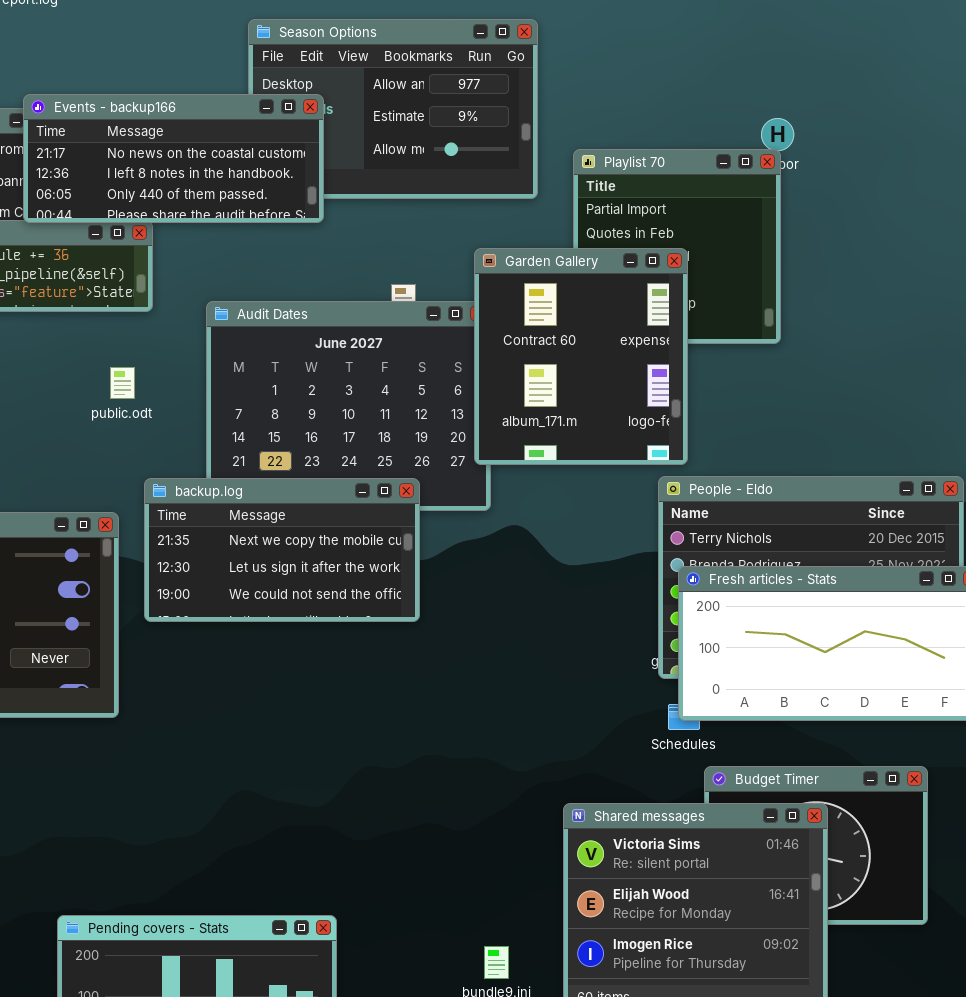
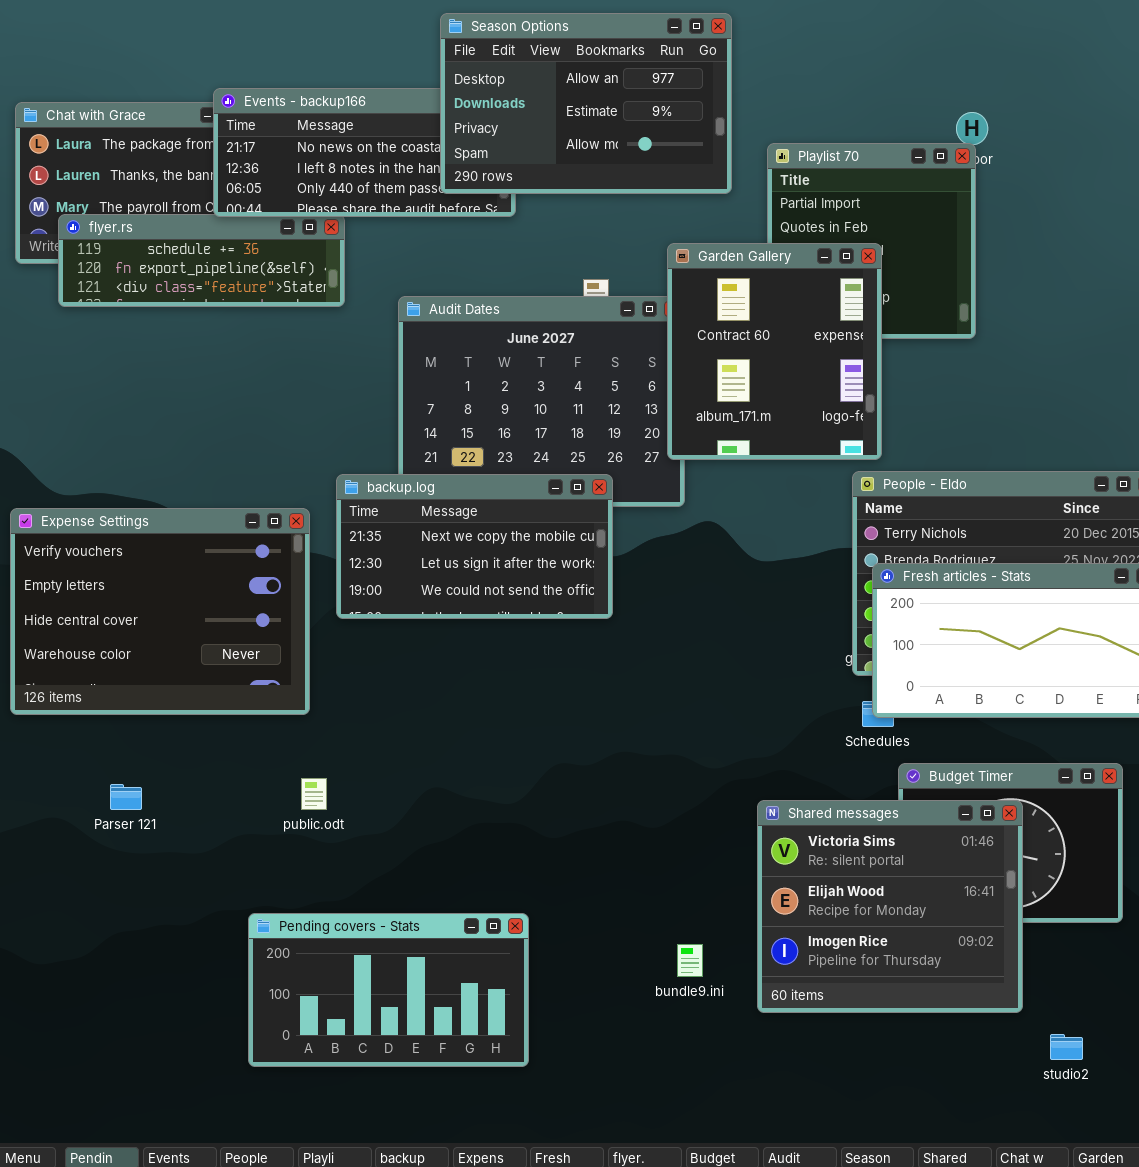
Season Options: [248,19,538,199] -> [440,13,732,194], raised
public.odt: [110,367,135,399] -> [301,778,327,810], moved

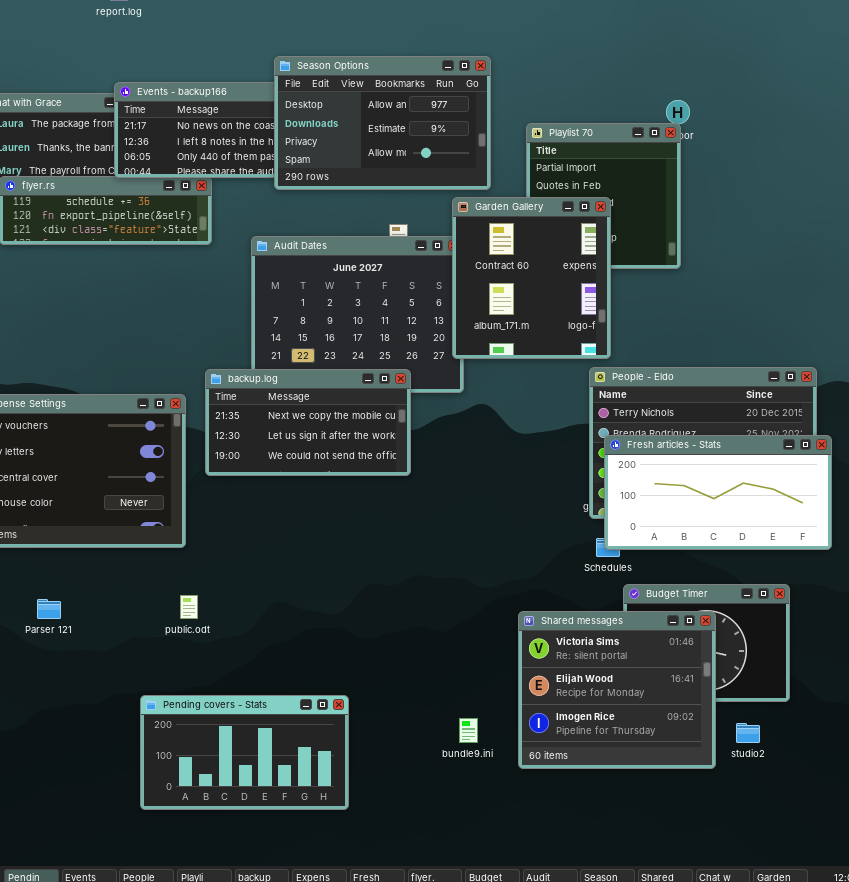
Season Options: [440,13,732,194] -> [274,56,491,190], moved
studio2: [1050,1034,1083,1060] -> [736,723,760,743], moved

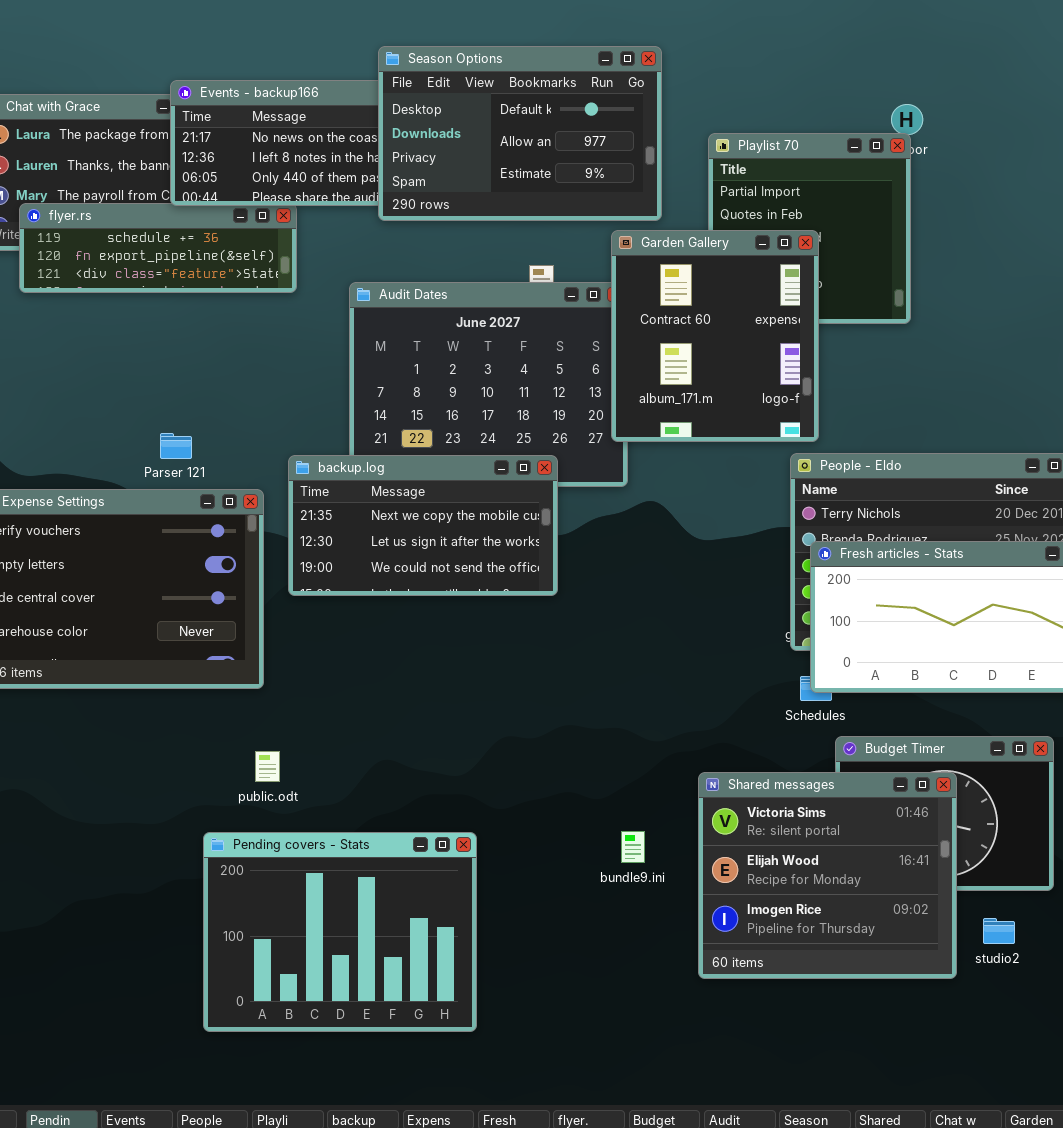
Season Options: [274,56,491,190] -> [378,46,662,221], scrolled up 1 row
Parser 121: [37,599,61,619] -> [160,433,192,459], moved
Pending covers - Stats: [140,695,349,810] -> [203,832,477,1032], resized
bundle9.ini: [459,718,478,743] -> [621,831,645,863], moved

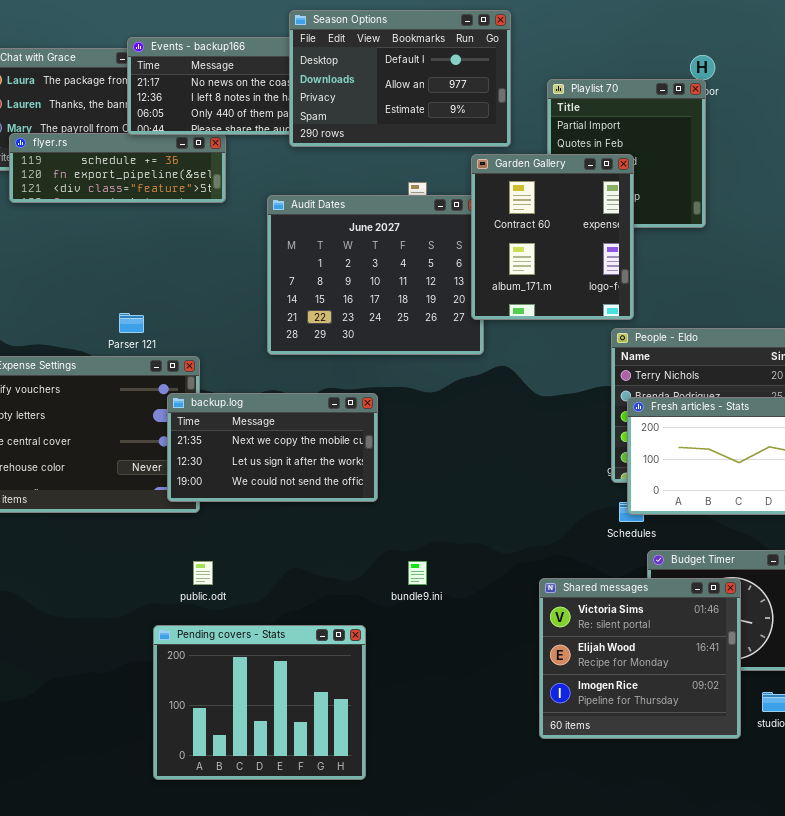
backup.log: [288,455,558,596] -> [167,393,378,502], moved
bundle9.ini: [621,831,645,863] -> [408,561,427,585], moved

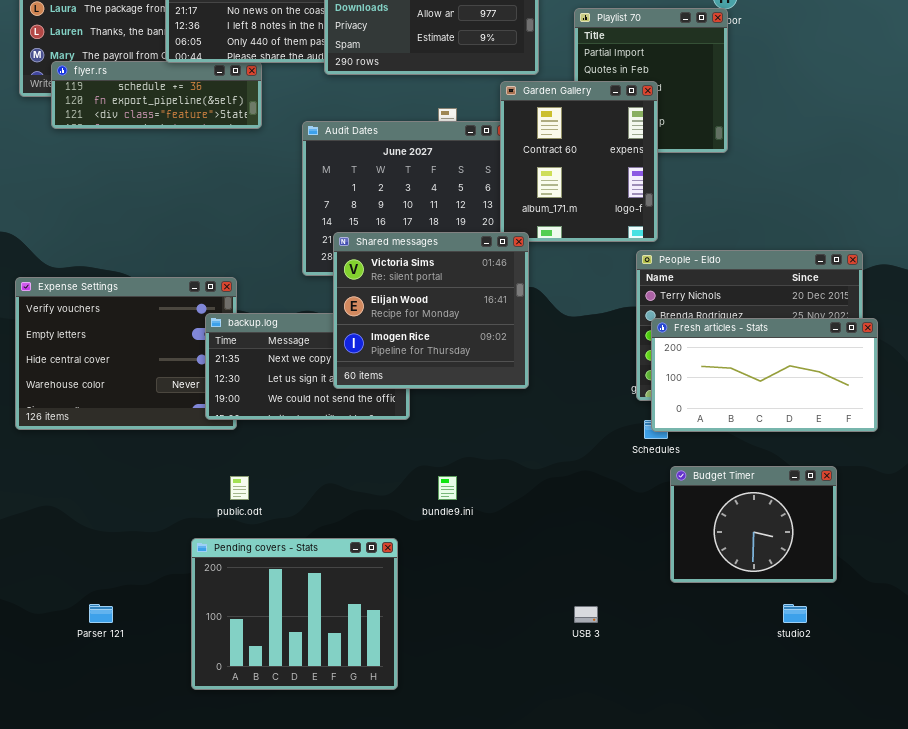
Parser 121: [119,313,144,333] -> [89,604,113,623], moved
Shared messages: [539,578,741,739] -> [333,232,529,389], moved

